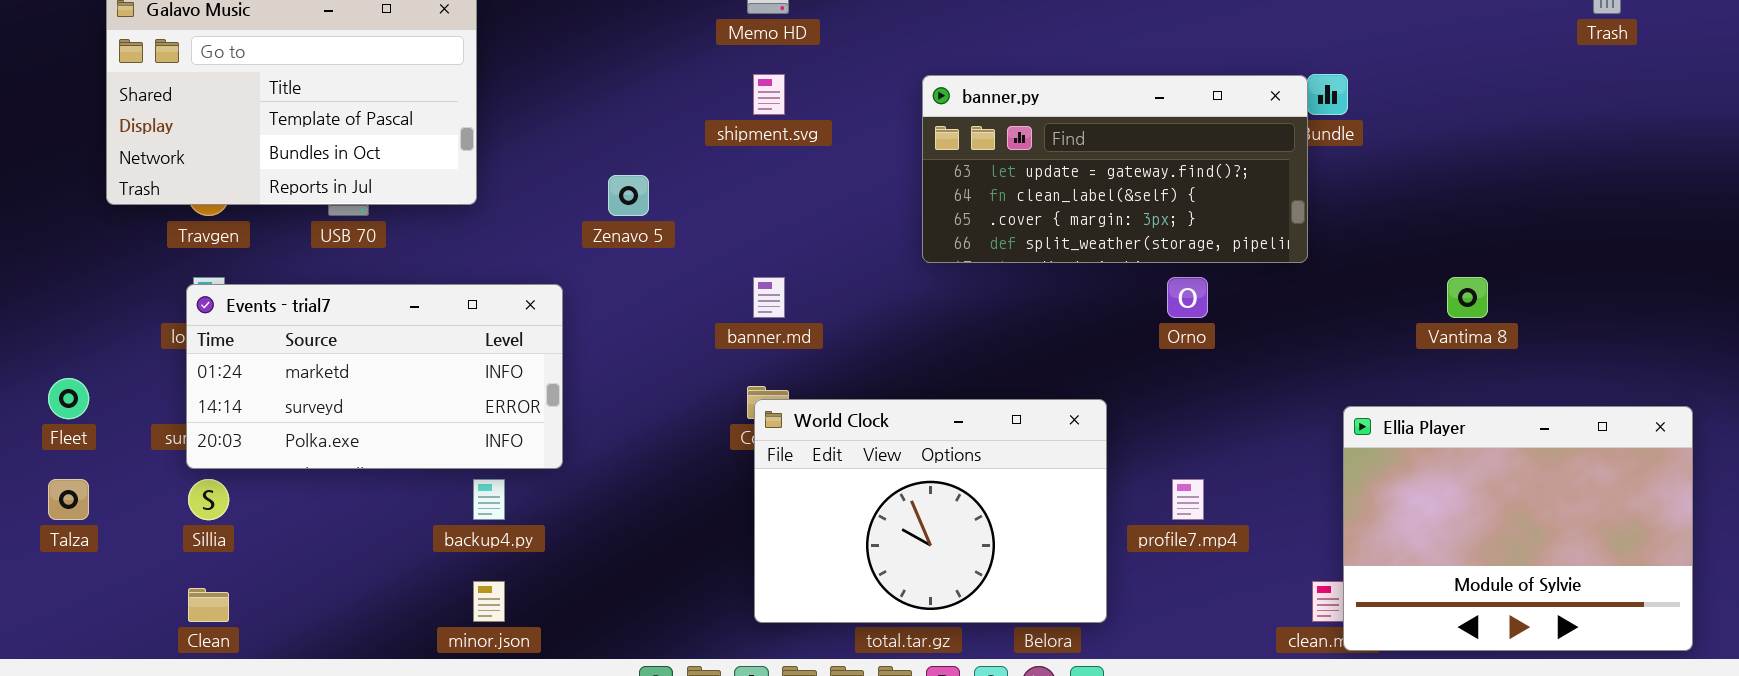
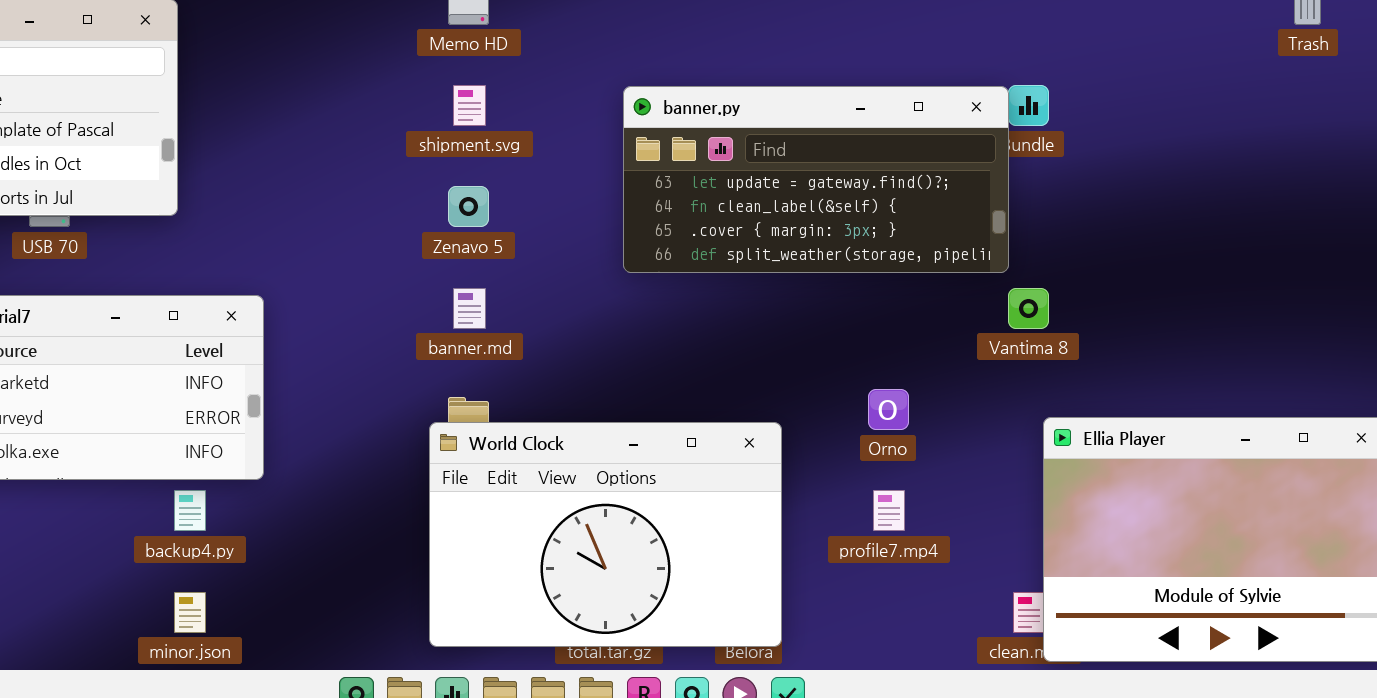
Zenavo 5: [608,175,649,216] -> [448,186,489,227], moved
Orno: [1167,277,1208,318] -> [868,389,909,430], moved
Vantima 8: [1447,277,1488,318] -> [1008,288,1049,329], moved
World Clock: [754,399,1107,623] -> [429,422,782,647], moved

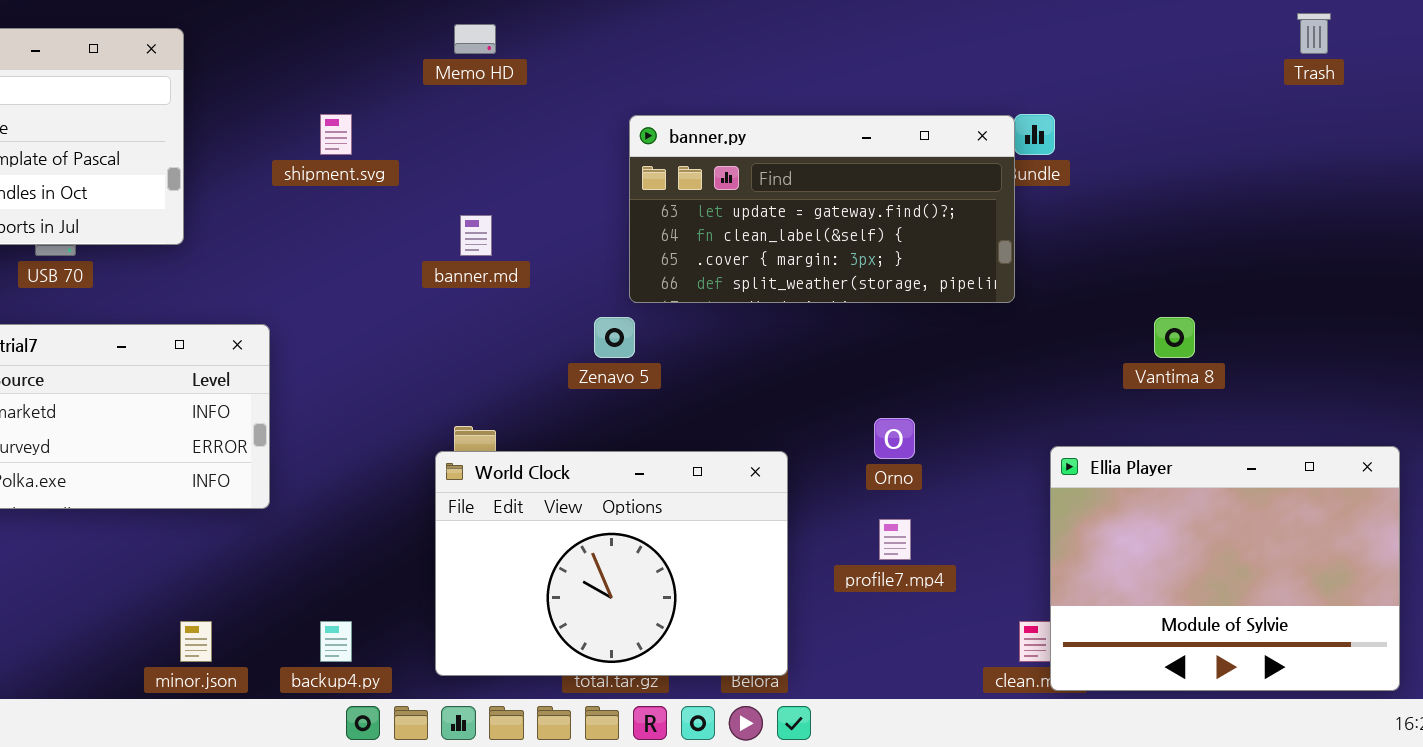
shipment.svg: [453,85,486,126] -> [320,114,352,155], moved
Zenavo 5: [448,186,489,227] -> [594,317,635,358], moved
banner.md: [453,288,486,329] -> [460,215,492,256], moved
Vantima 8: [1008,288,1049,329] -> [1154,317,1195,358], moved
backup4.py: [174,490,206,531] -> [320,621,352,662], moved

